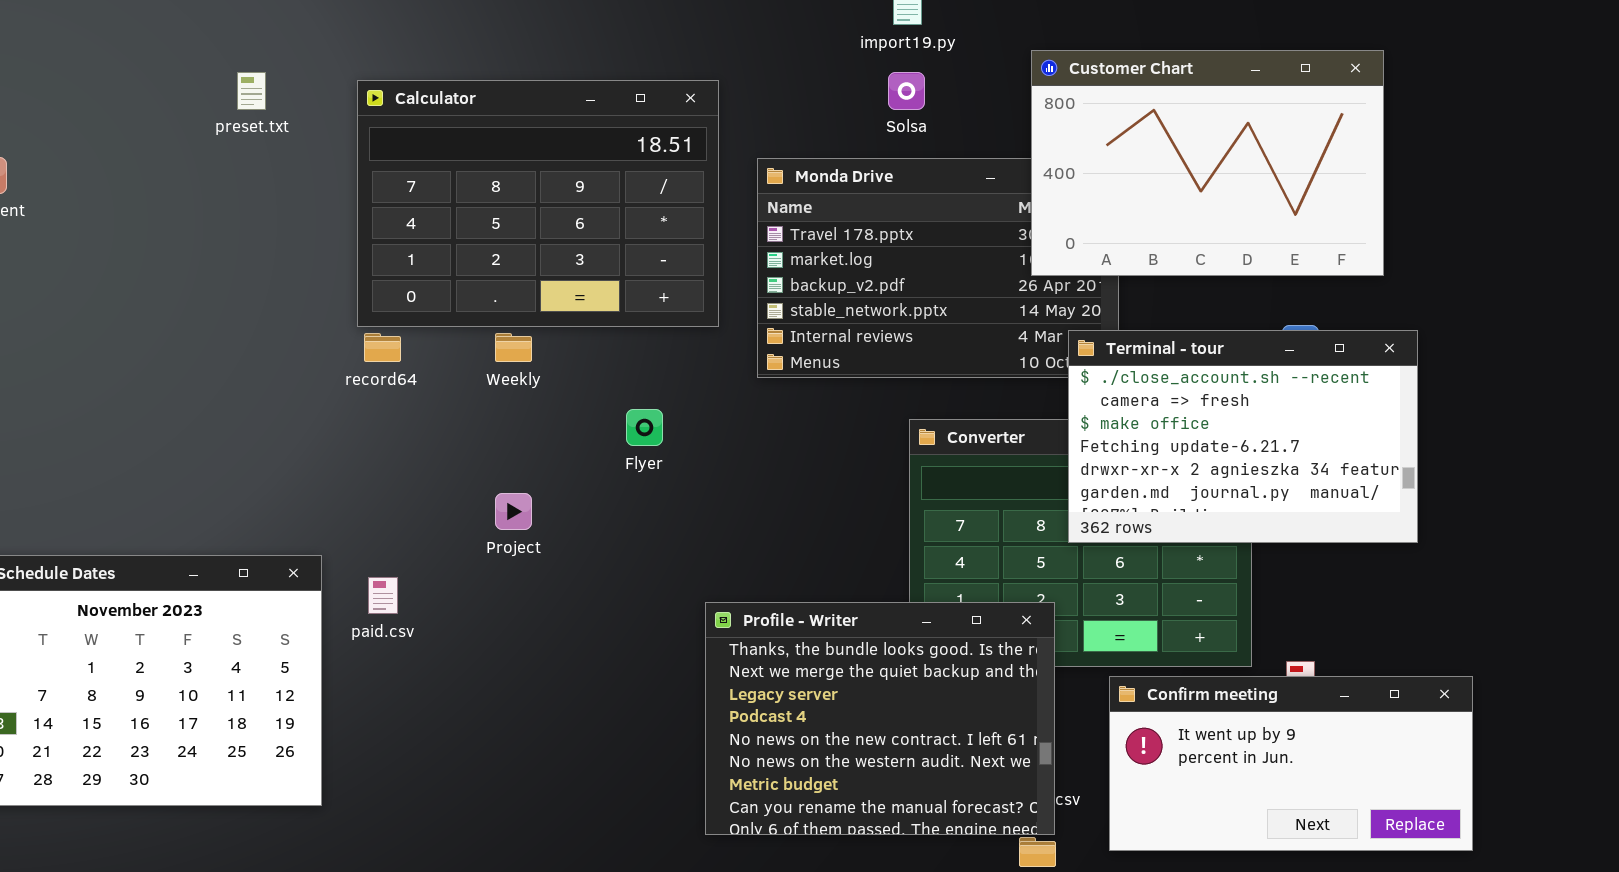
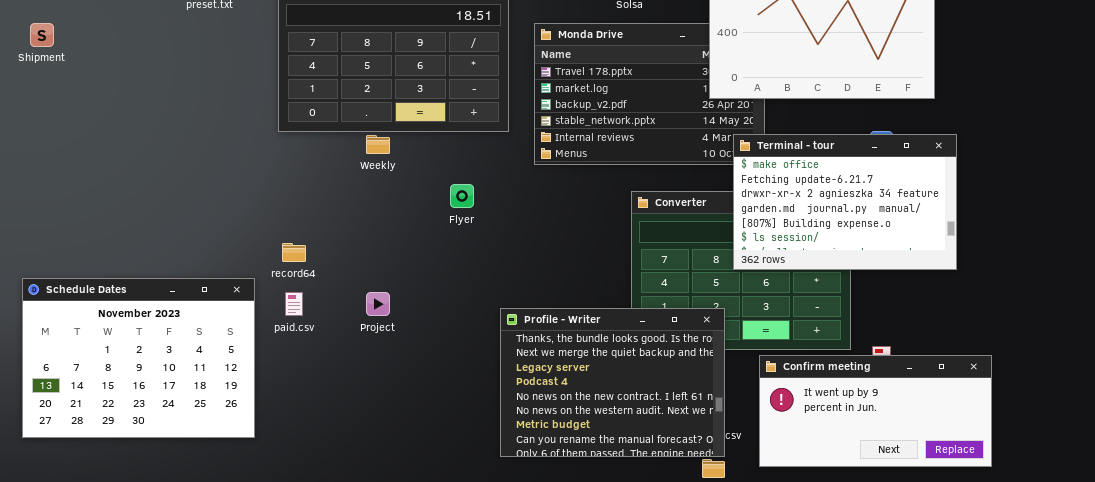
Terminal - tour: [1068,330,1418,543] -> [733,134,957,270], scrolled down 2 rows
record64: [364,333,401,362] -> [282,243,306,262], moved
Project: [495,493,532,530] -> [366,292,390,316], moved

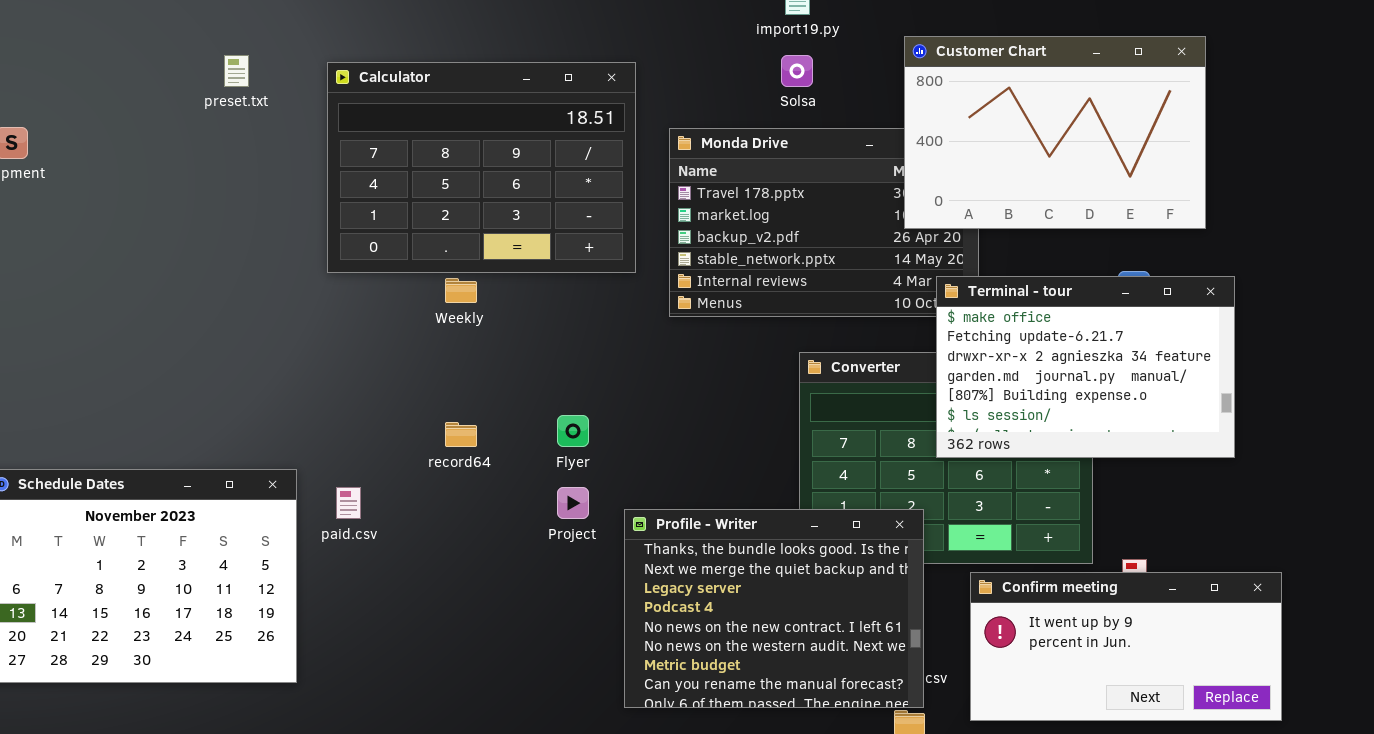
Flyer: [450,184,474,208] -> [557,415,589,447], moved
record64: [282,243,306,262] -> [445,422,477,447], moved
Project: [366,292,390,316] -> [557,487,589,519], moved

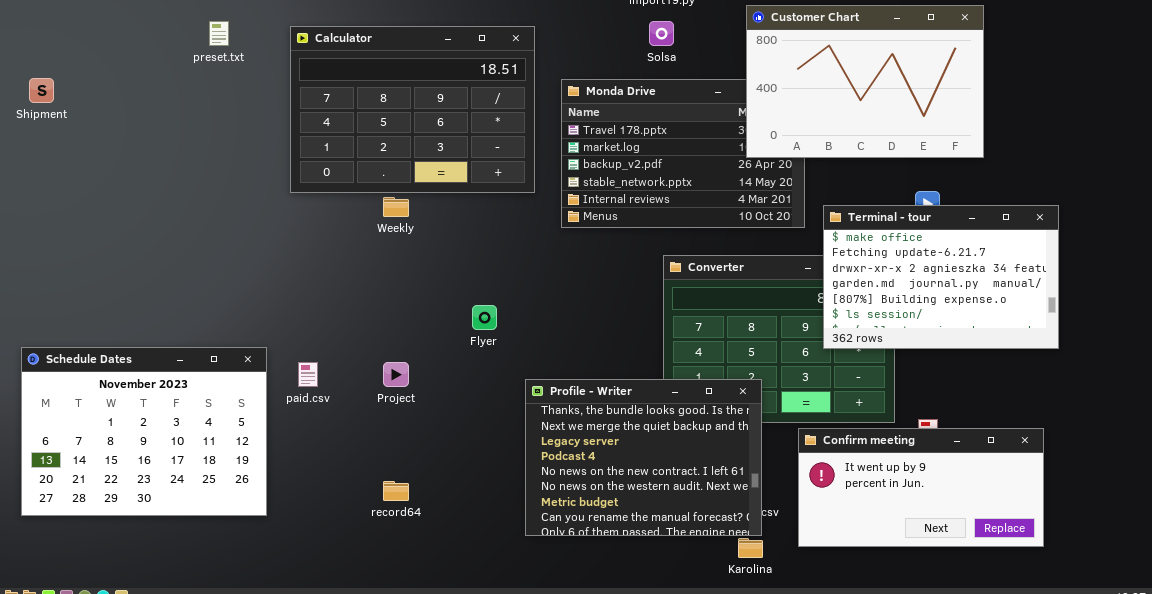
Terminal - tour: [936,276,1235,458] -> [823,205,1059,349], moved
record64: [445,422,477,447] -> [383,481,409,501], moved
Project: [557,487,589,519] -> [383,362,409,387], moved

